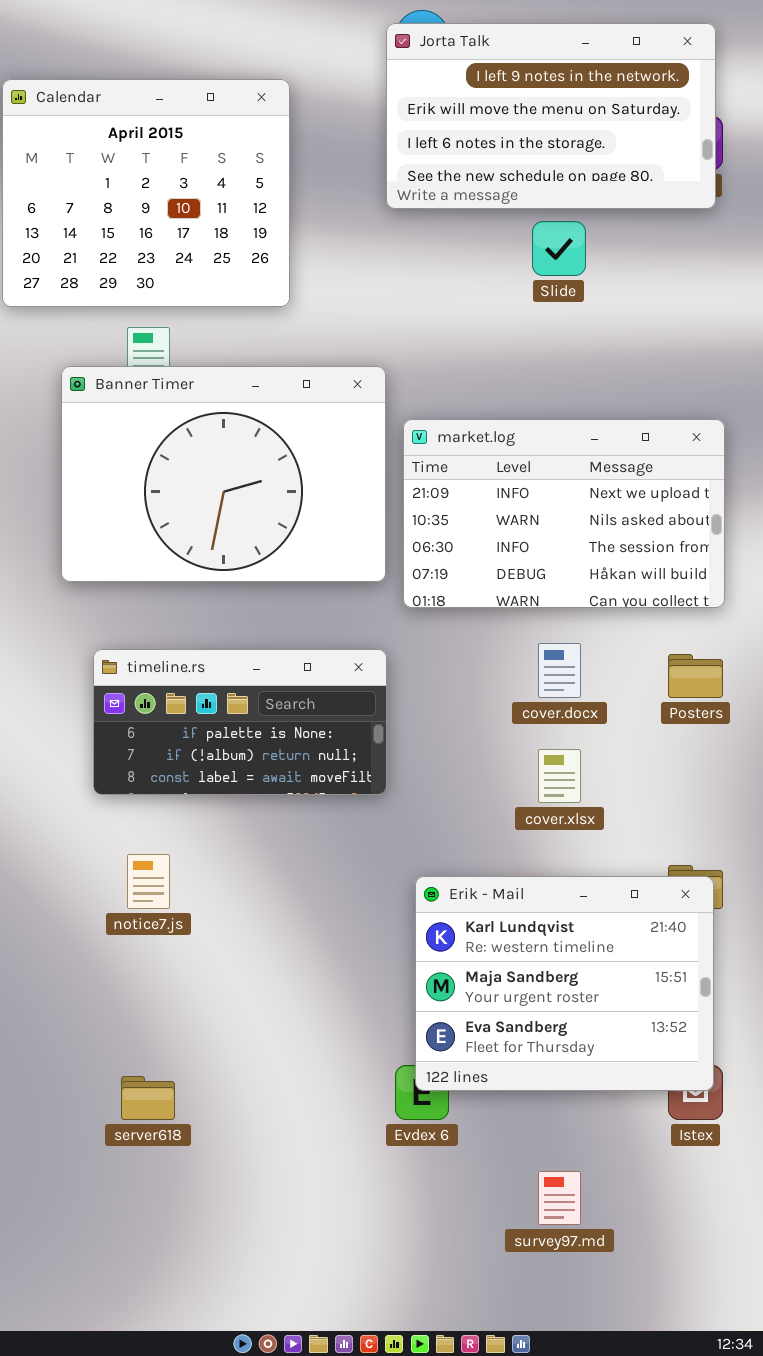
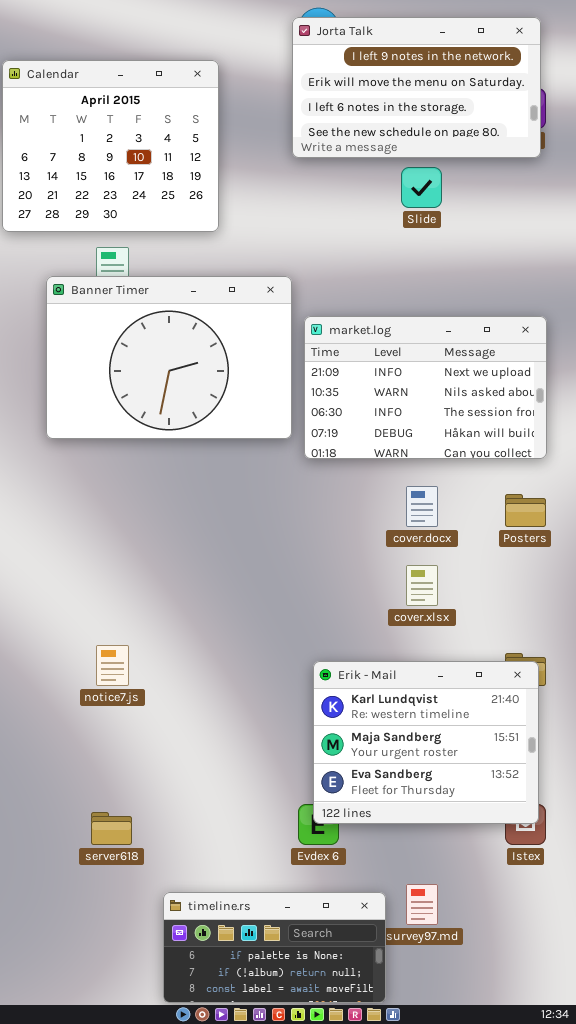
timeline.rs: [93,649,387,795] -> [163,892,386,1003], moved

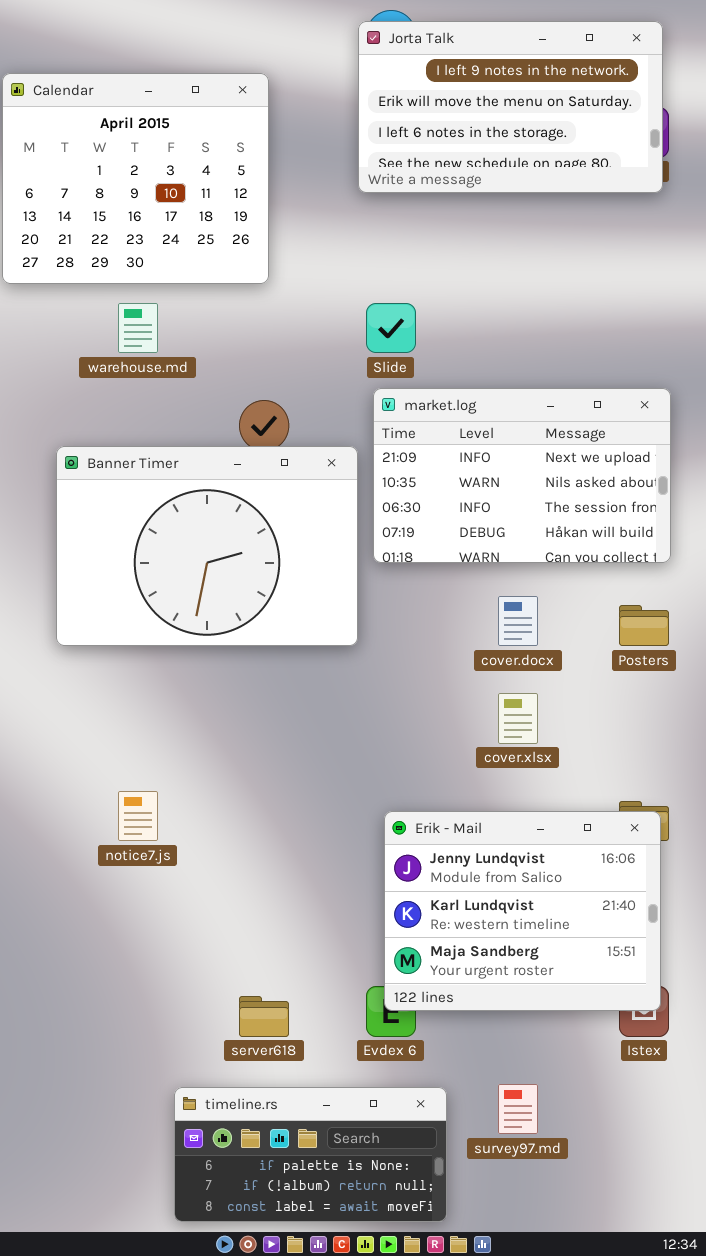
Slide: [401,167,442,208] -> [366,303,416,353], moved
Banner Timer: [46,276,292,439] -> [56,446,358,646], moved
Erik - Mail: [313,661,539,824] -> [384,811,661,1011], scrolled up 1 row
server618: [91,812,132,845] -> [239,996,289,1037], moved
timeline.rs: [163,892,386,1003] -> [174,1087,447,1222], moved

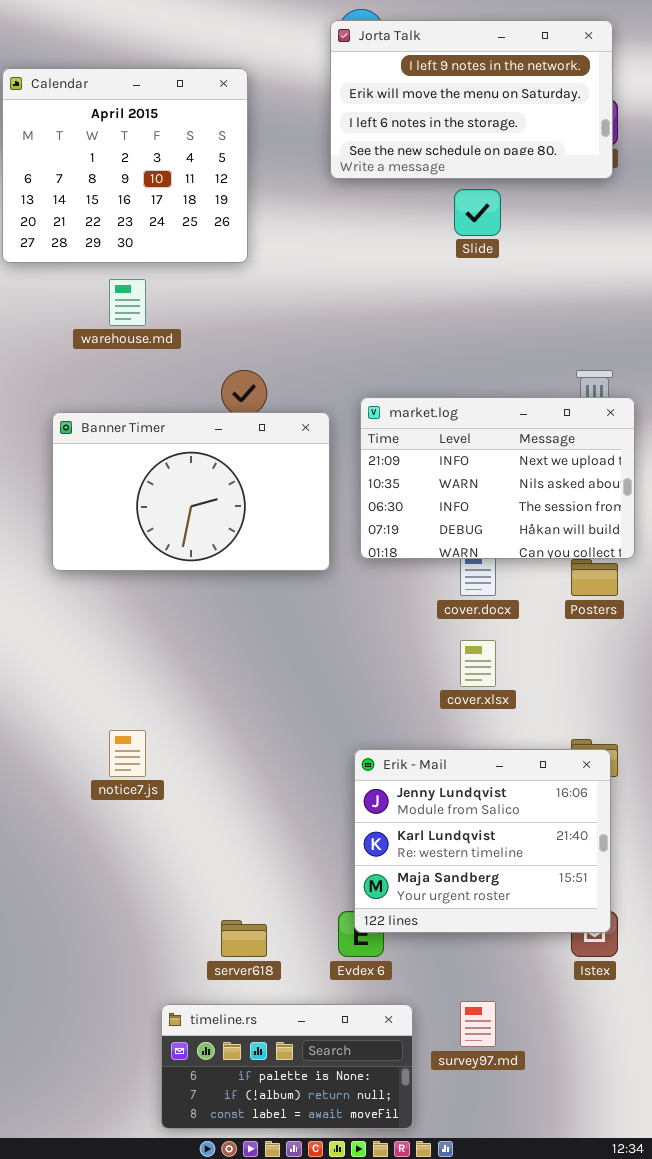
Slide: [366,303,416,353] -> [454,189,501,236], moved
market.log: [373,388,671,563] -> [360,397,635,559], moved
Banner Timer: [56,446,358,646] -> [52,412,330,571], resized

